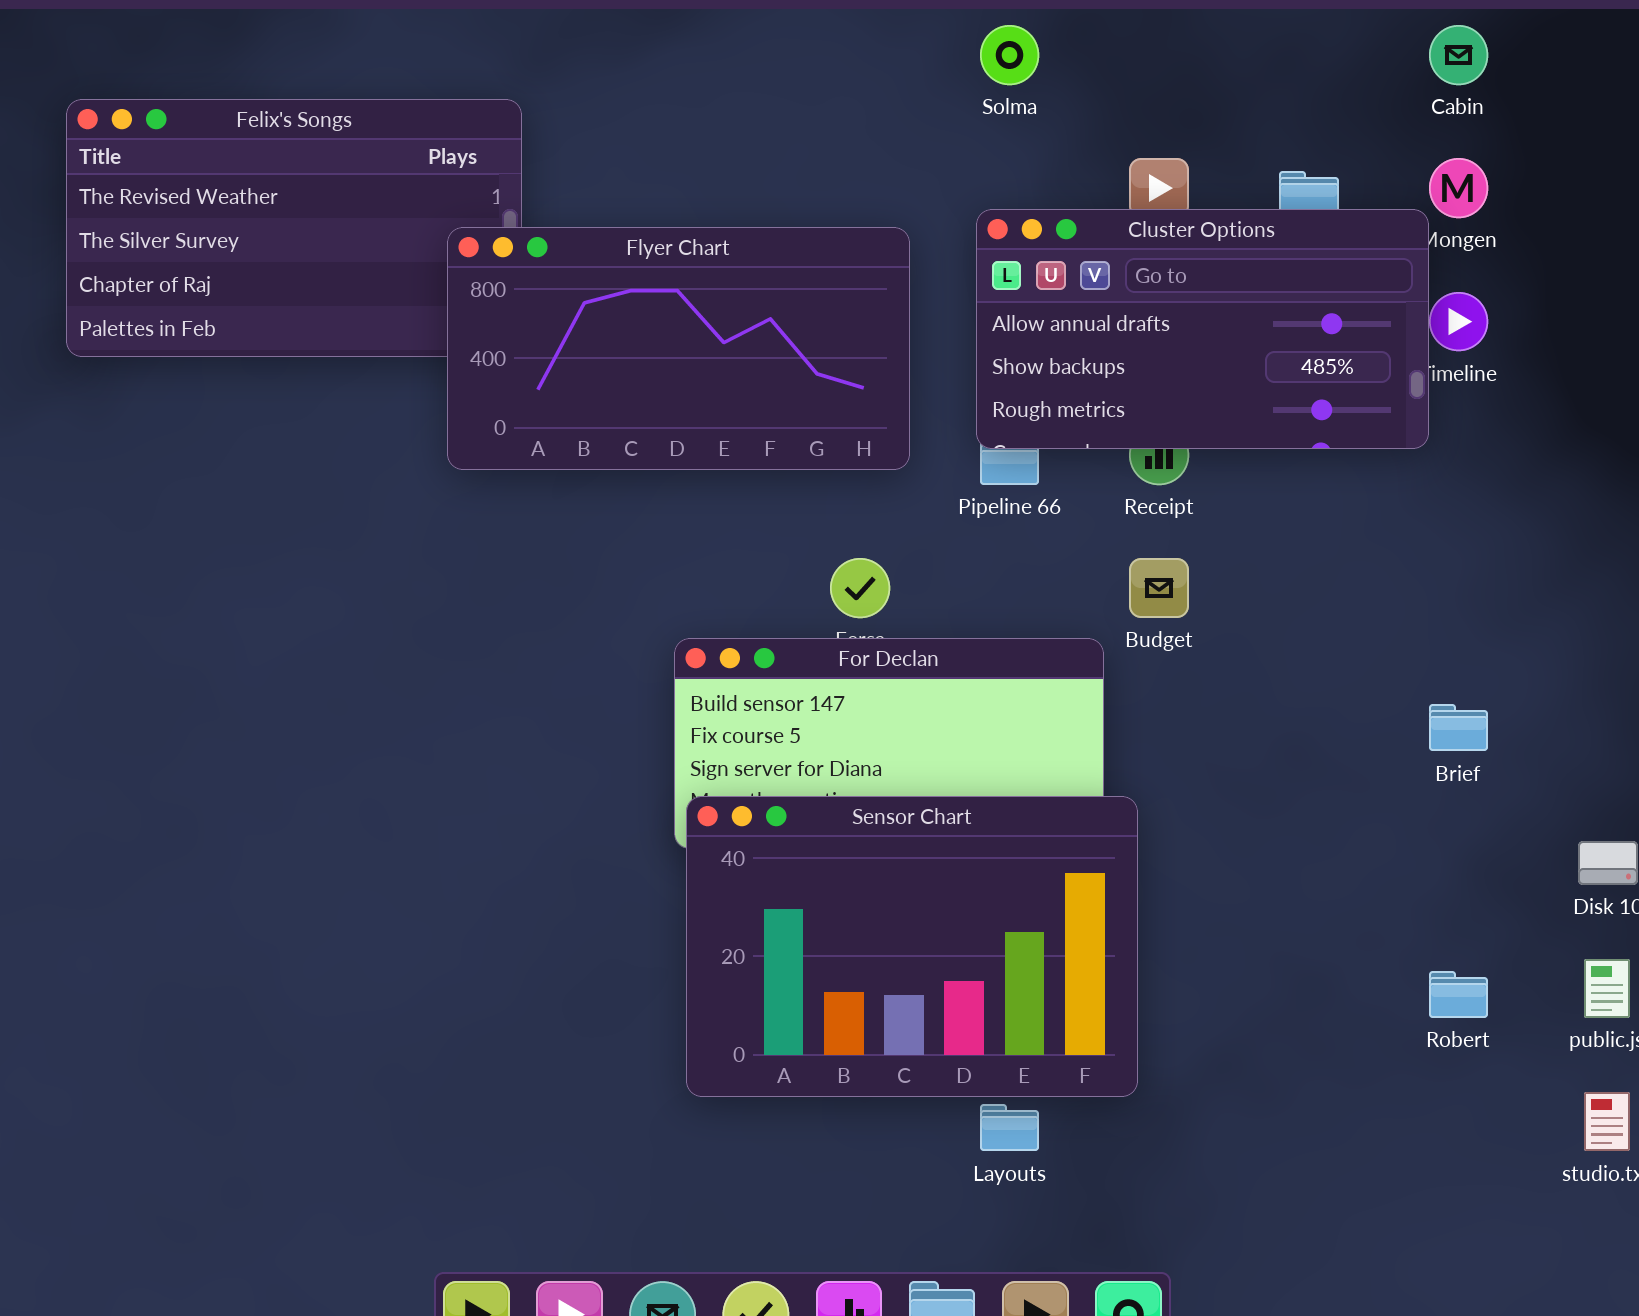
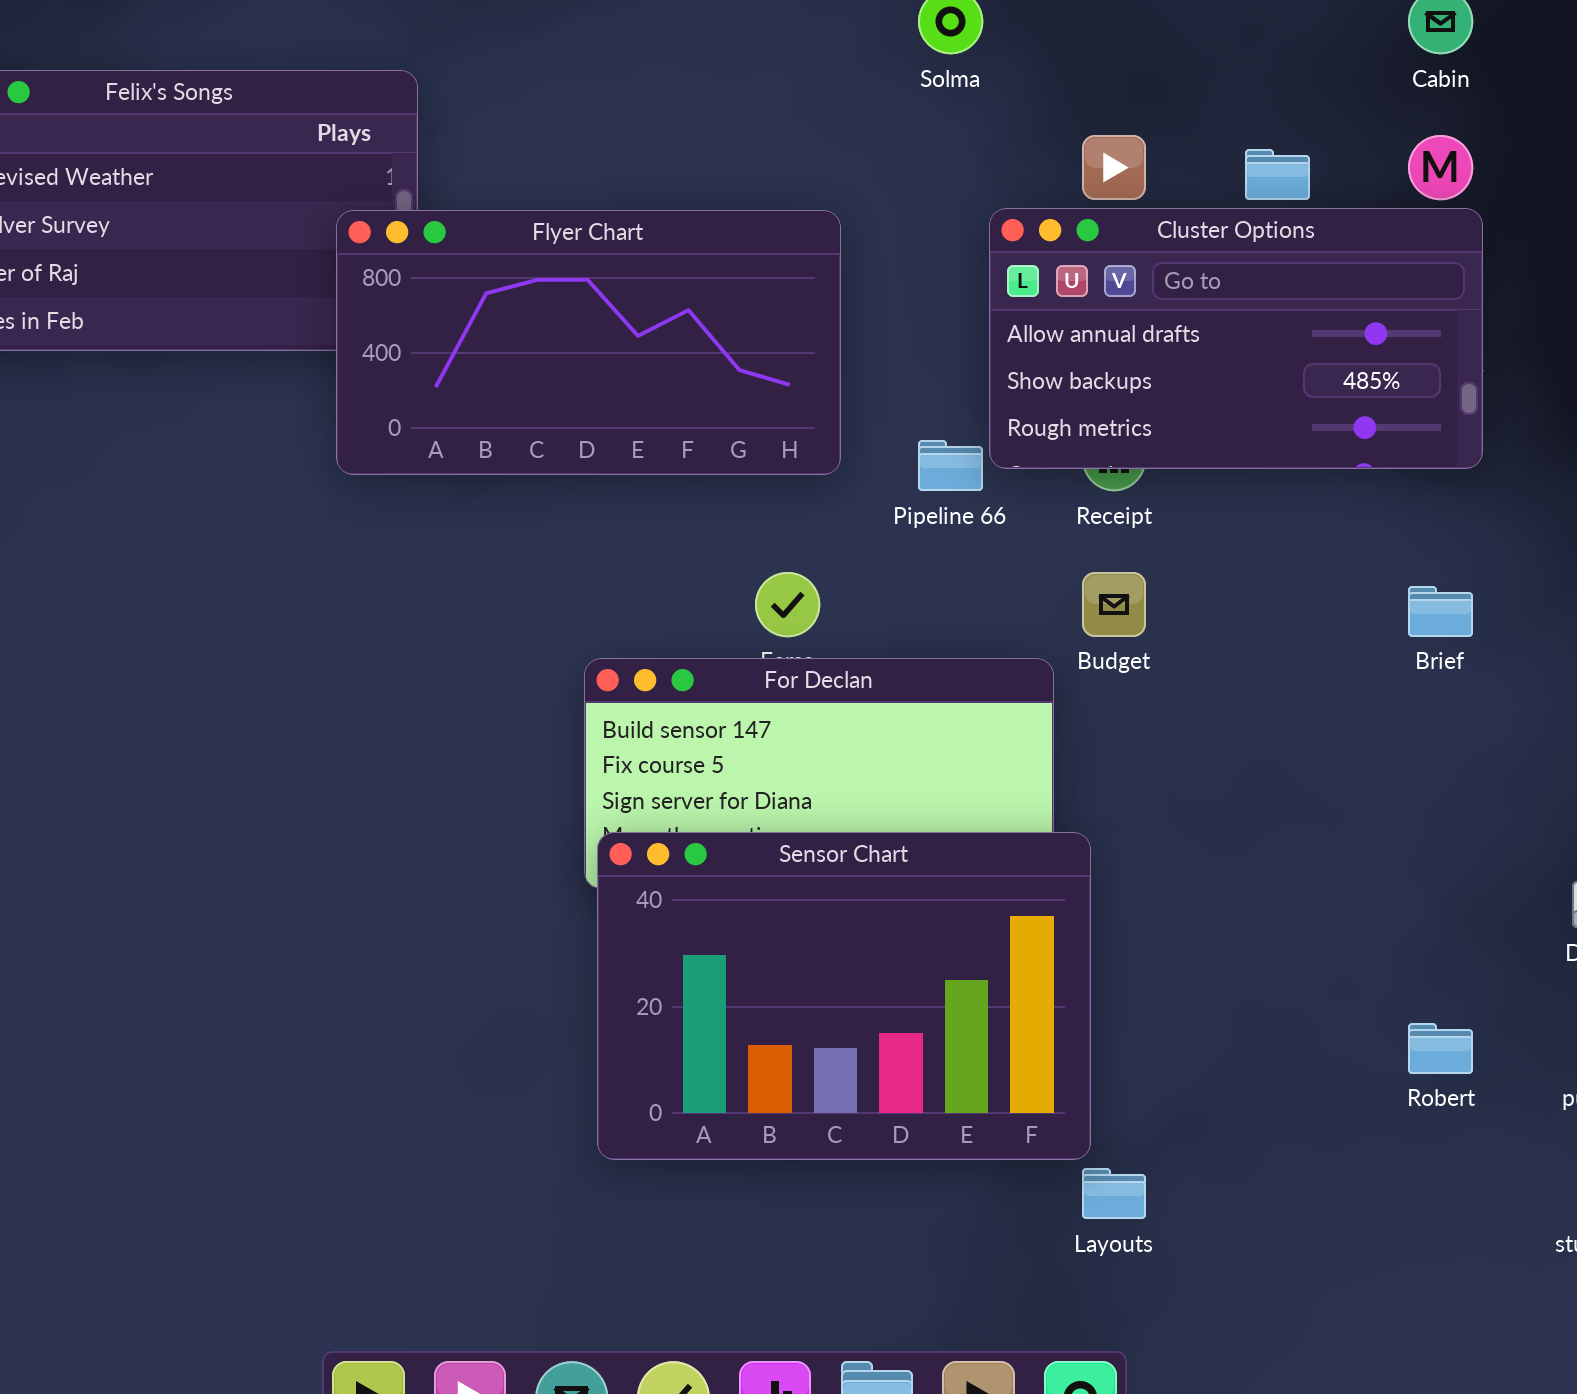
Cluster Options: [976,209,1429,449] -> [989,208,1483,469], moved
Brief: [1429,704,1488,751] -> [1408,586,1473,637], moved
Layouts: [980,1104,1039,1151] -> [1082,1168,1146,1219], moved

